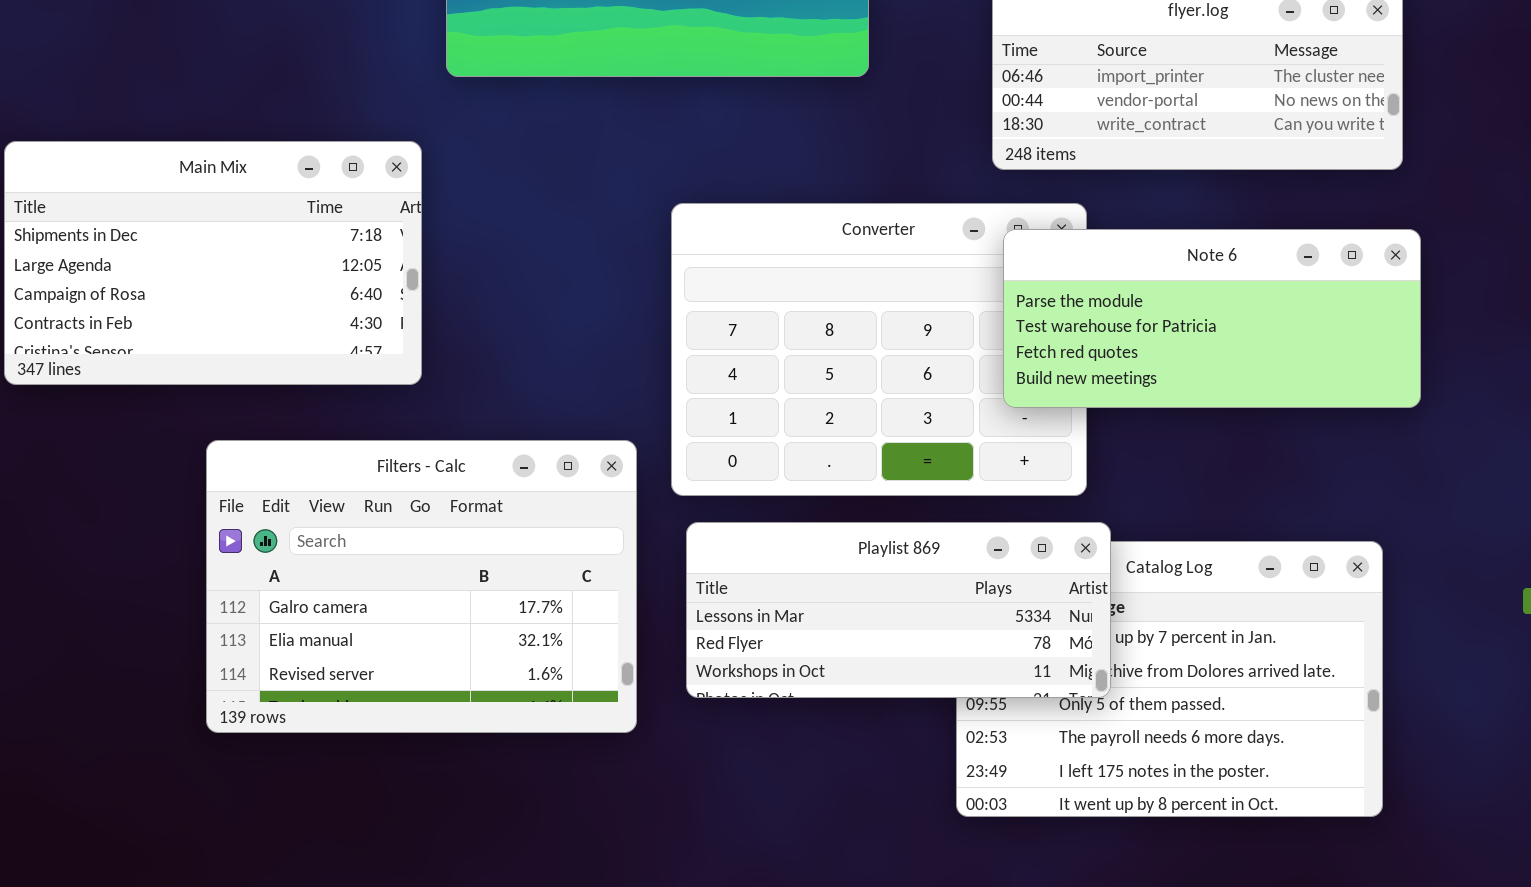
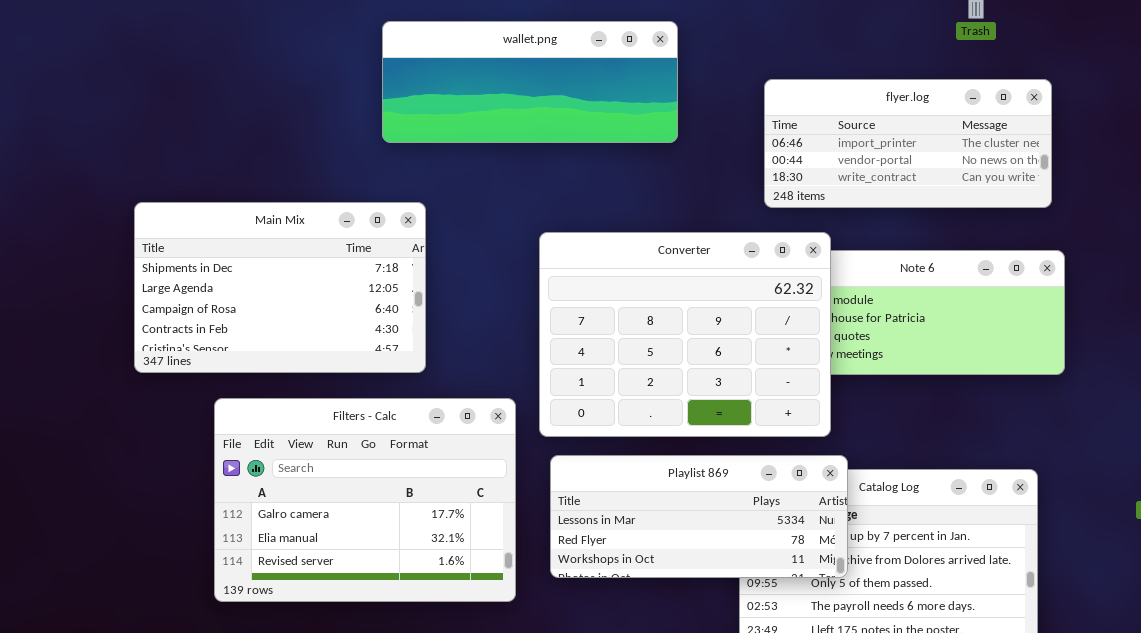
Main Mix: [4,141,422,385] -> [134,202,426,373], moved
Converter: [671,203,1087,496] -> [539,232,831,437], raised

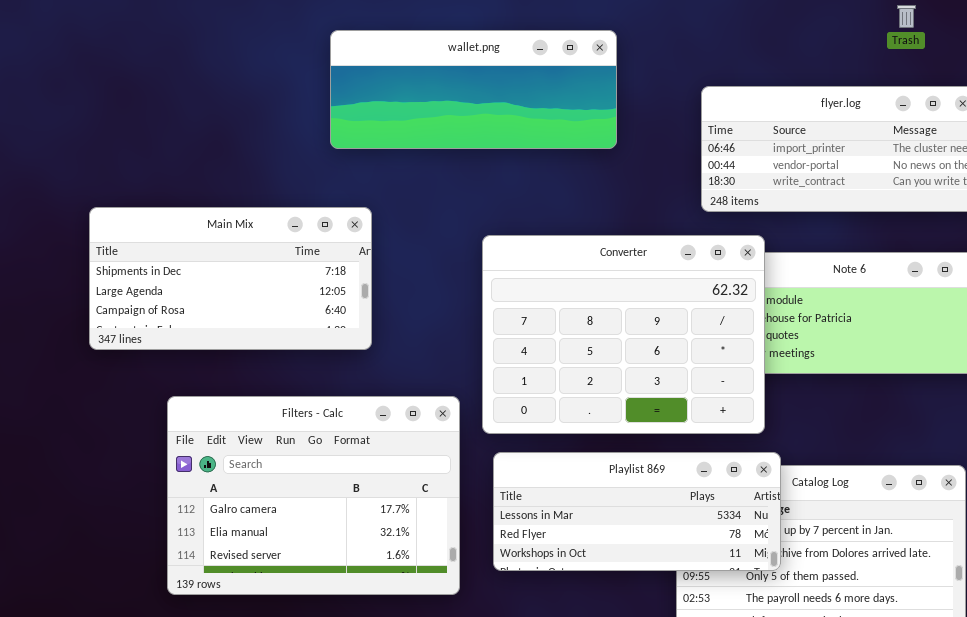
Main Mix: [134,202,426,373] -> [89,207,372,350], resized

